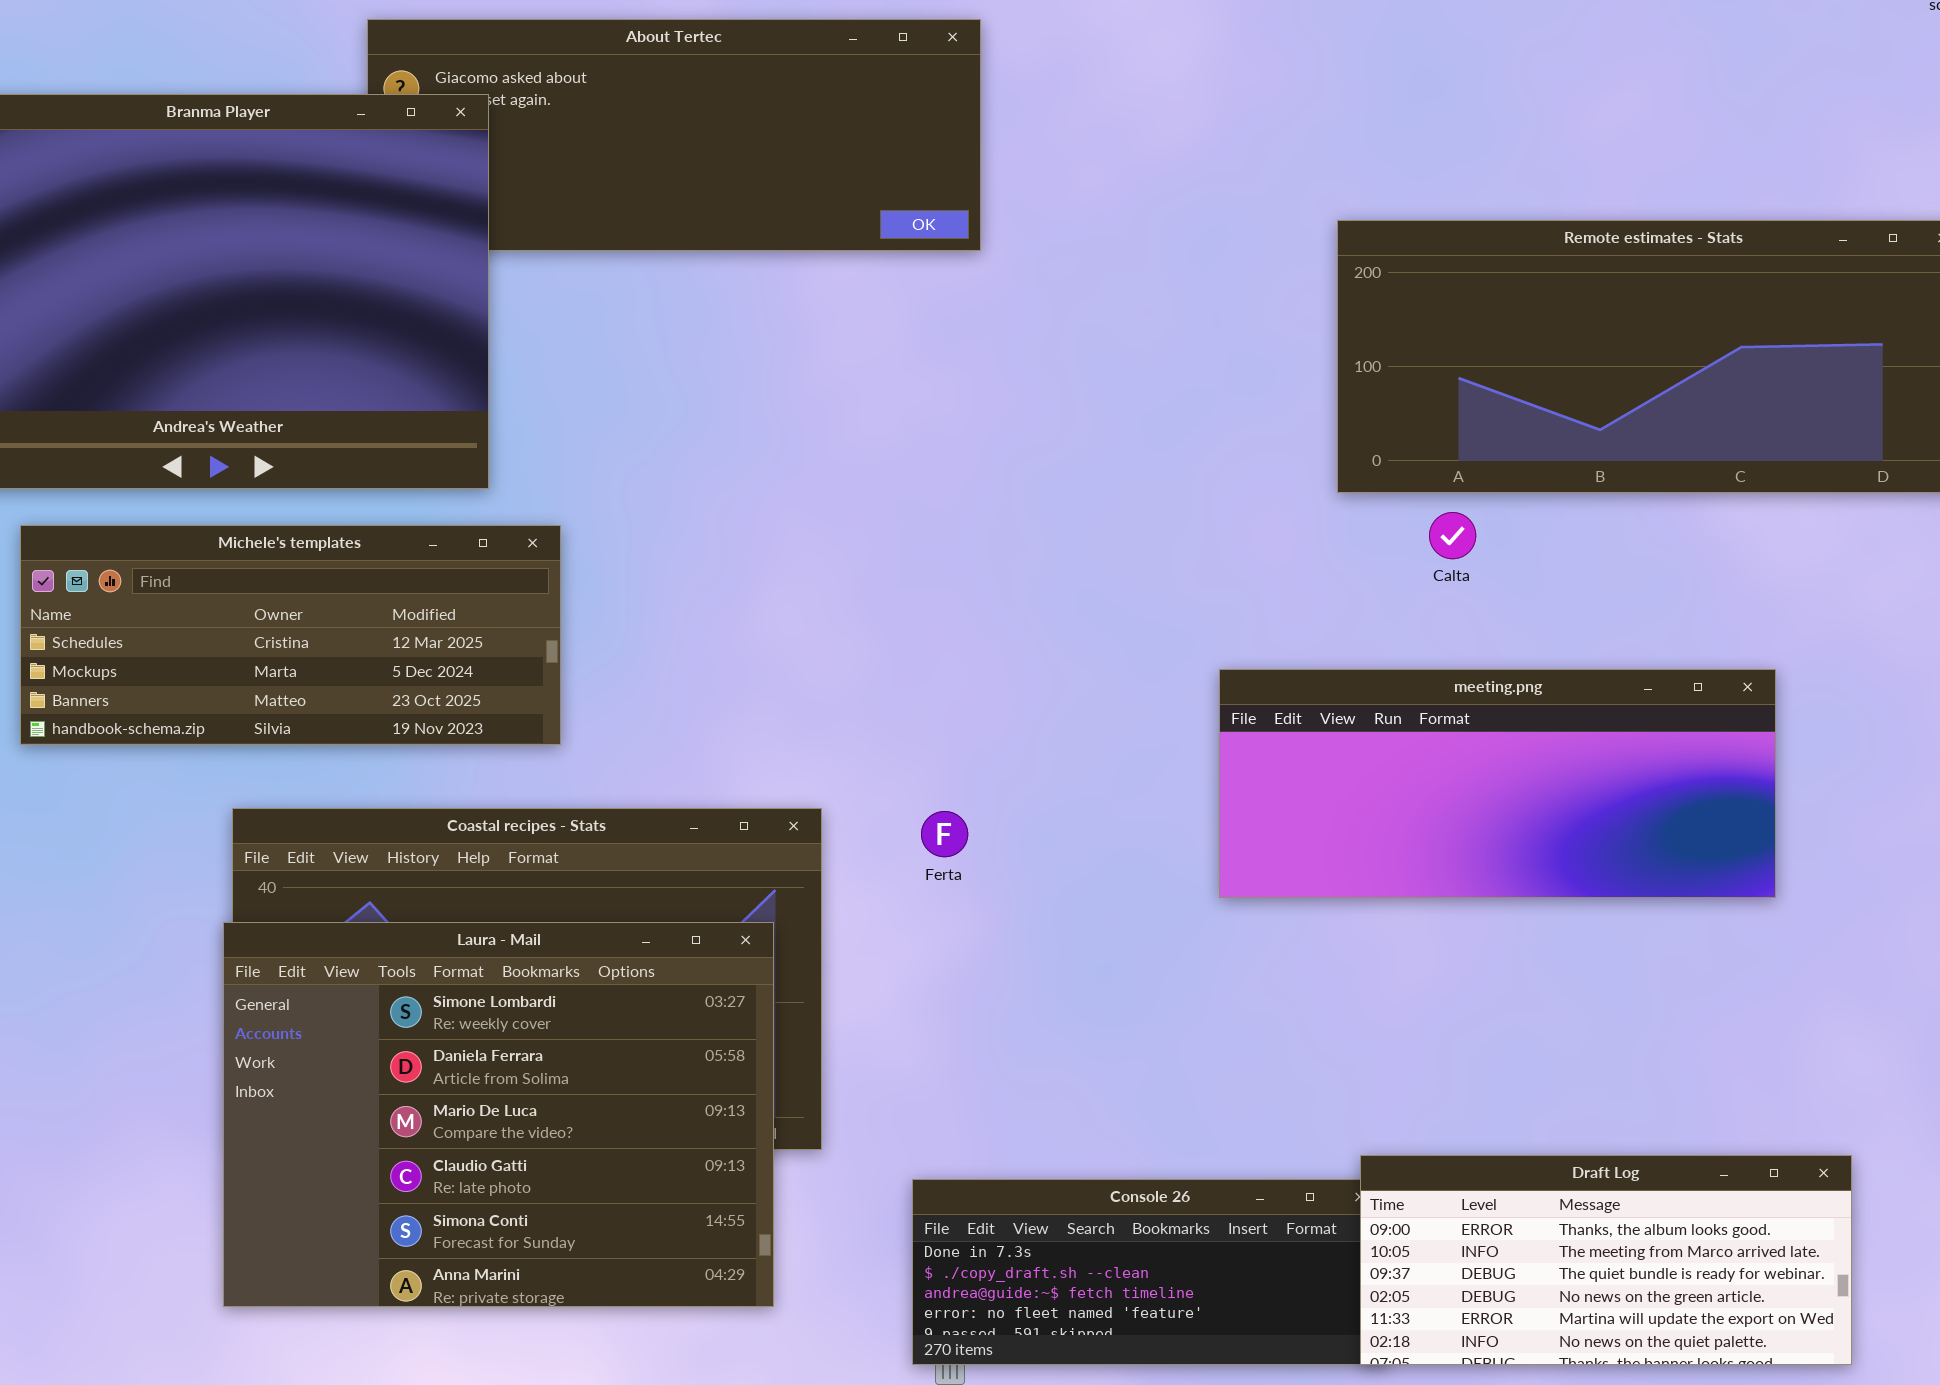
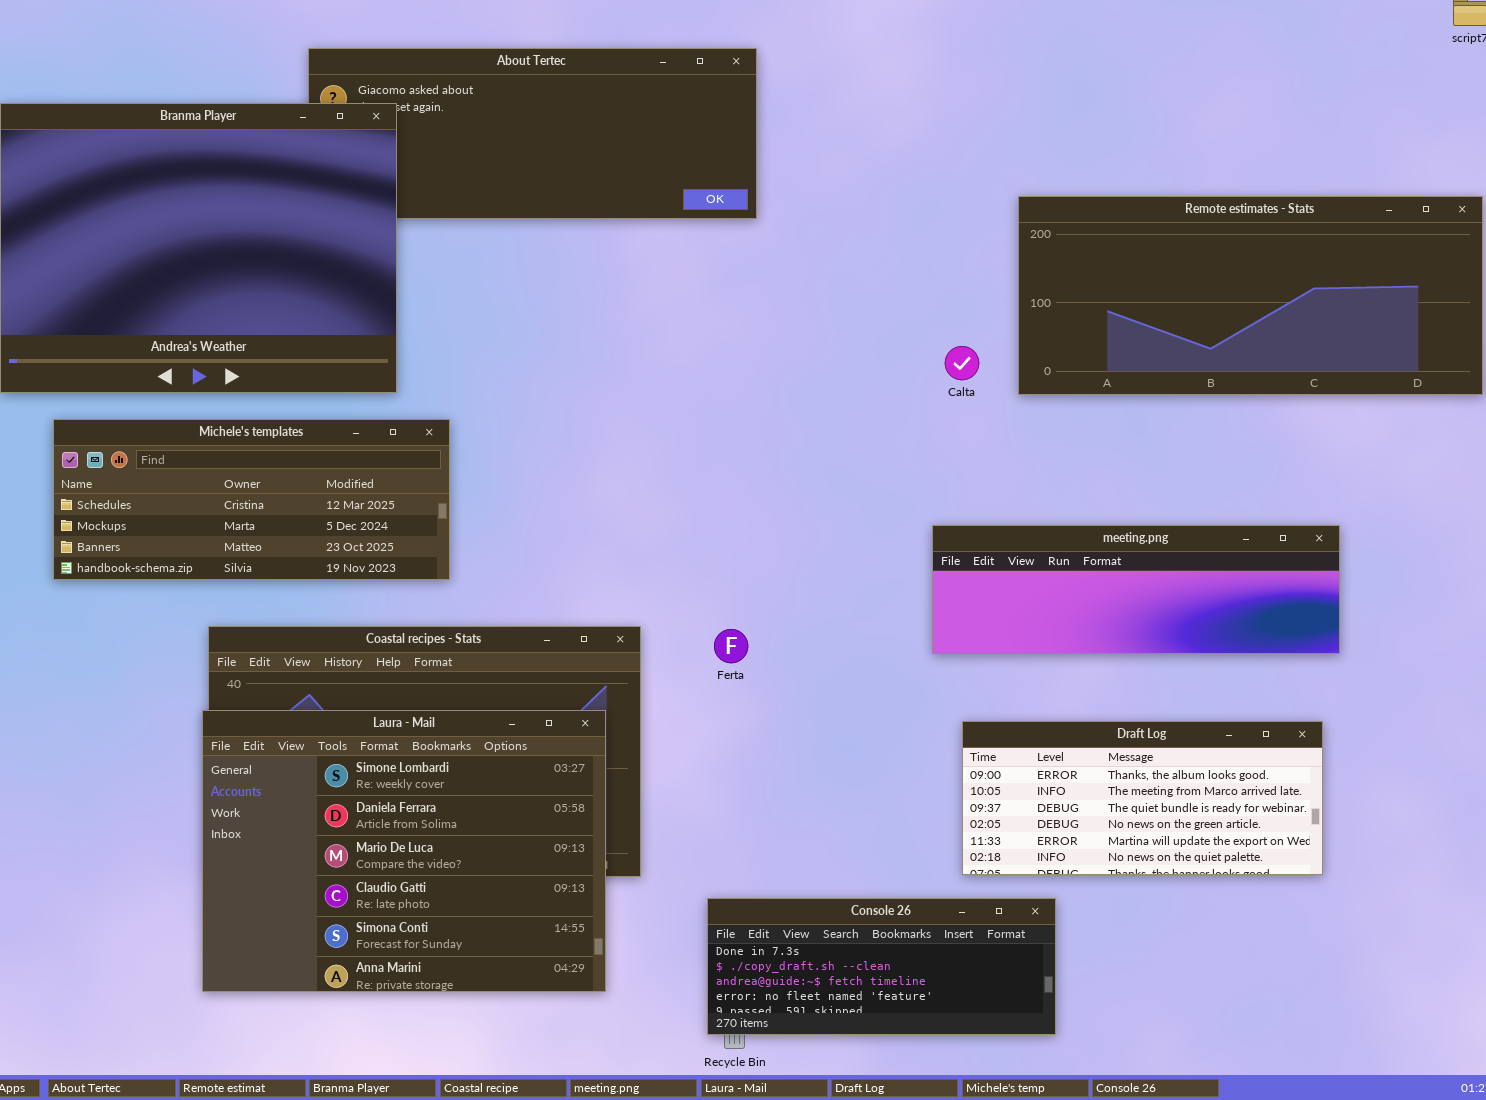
Calta: [1429,512,1476,559] -> [945,346,979,380], moved
meeting.png: [1219,669,1776,898] -> [932,525,1340,654], resized
Draft Log: [1360,1155,1852,1365] -> [962,721,1323,875], moved

